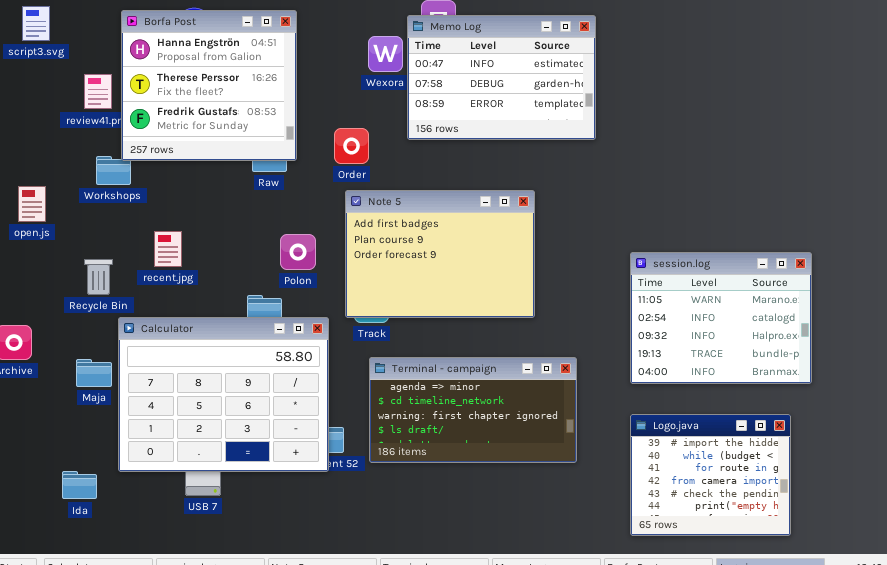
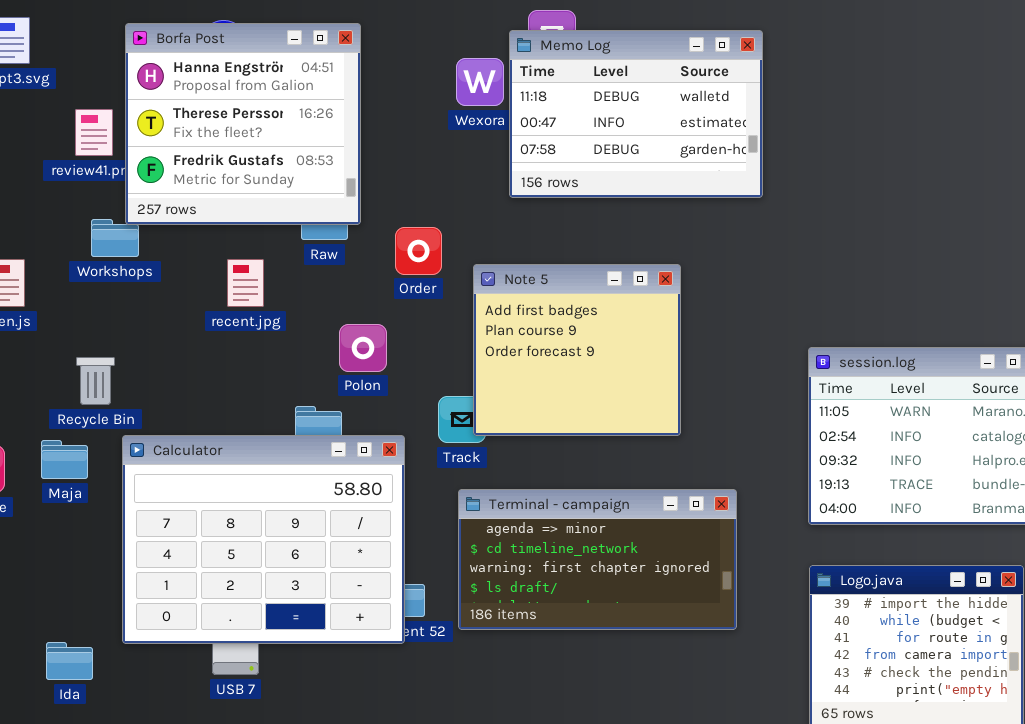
Memo Log: [407,15,596,140] -> [509,30,763,198], scrolled up 1 row
Order: [334,128,369,164] -> [395,227,442,275], moved
Note 5: [345,190,535,318] -> [473,264,681,436], resized
recent.jpg: [154,231,182,267] -> [227,259,264,307], moved
Maja: [76,359,112,387] -> [41,440,88,479], moved

